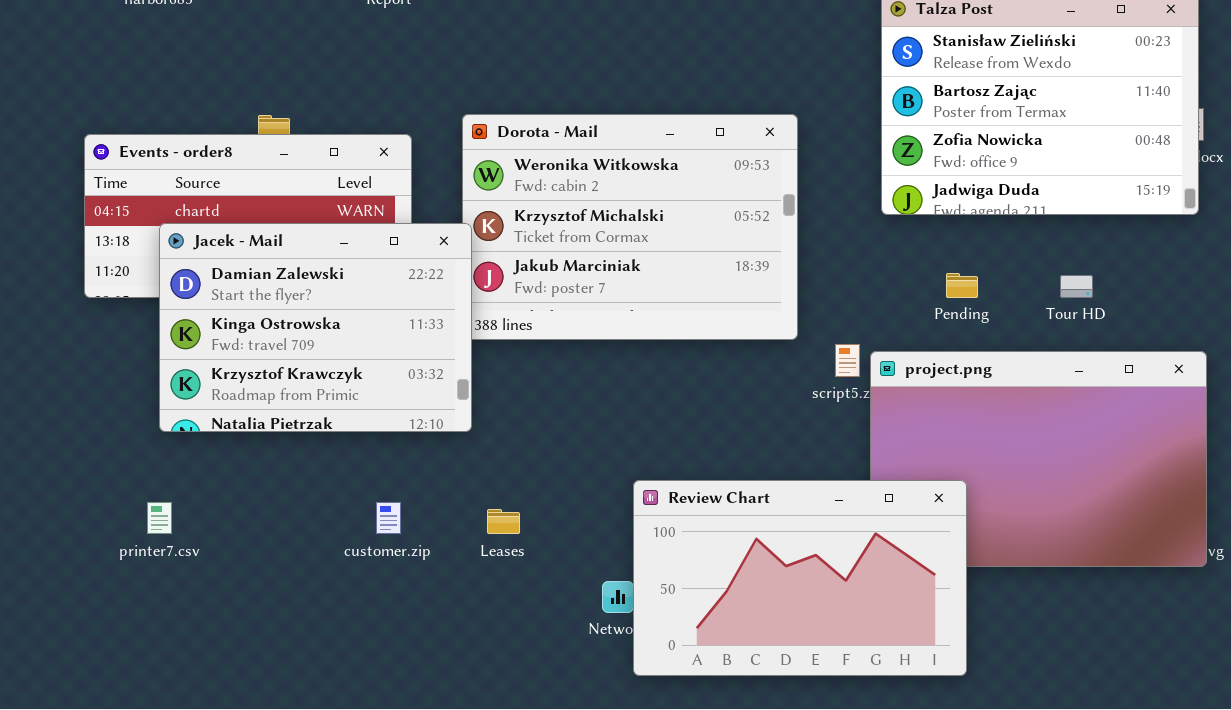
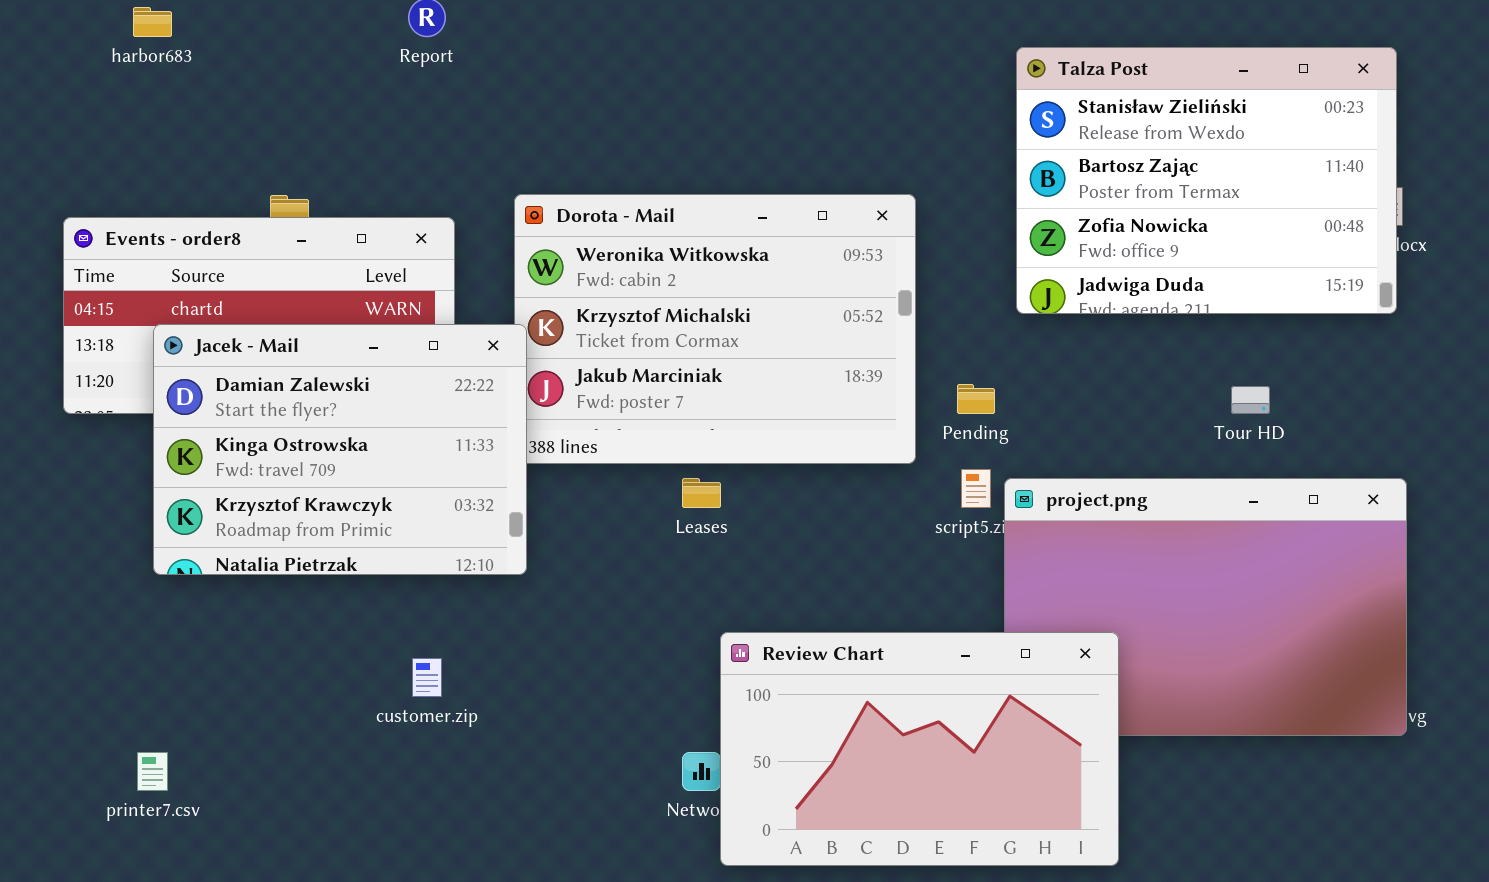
Pending: [946,273,978,298] -> [957,384,995,414], moved
printer7.csv: [147,502,172,534] -> [137,752,168,791], moved
Leases: [487,509,520,534] -> [682,478,721,508], moved

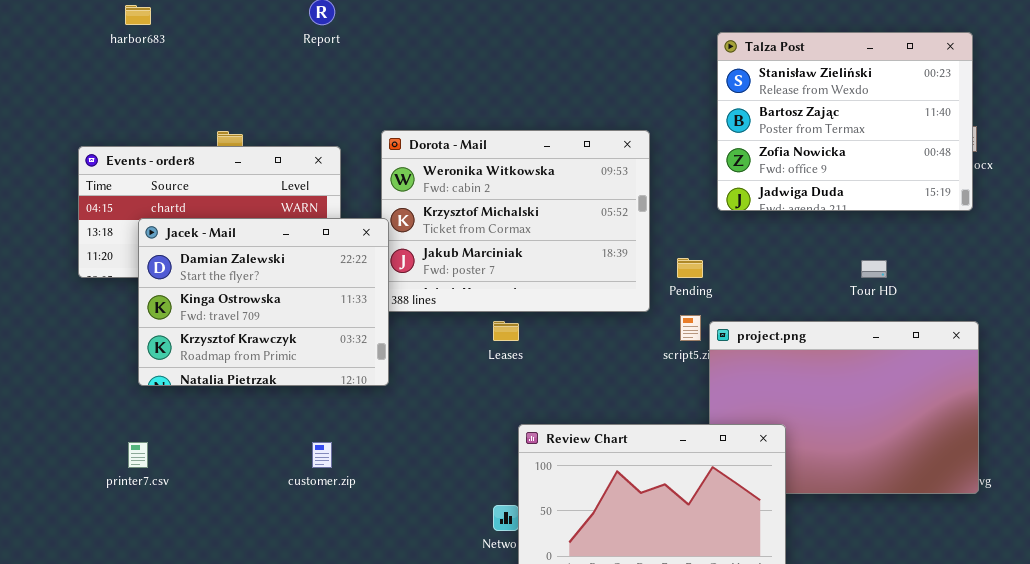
printer7.csv: [137,752,168,791] -> [128,442,148,468], moved

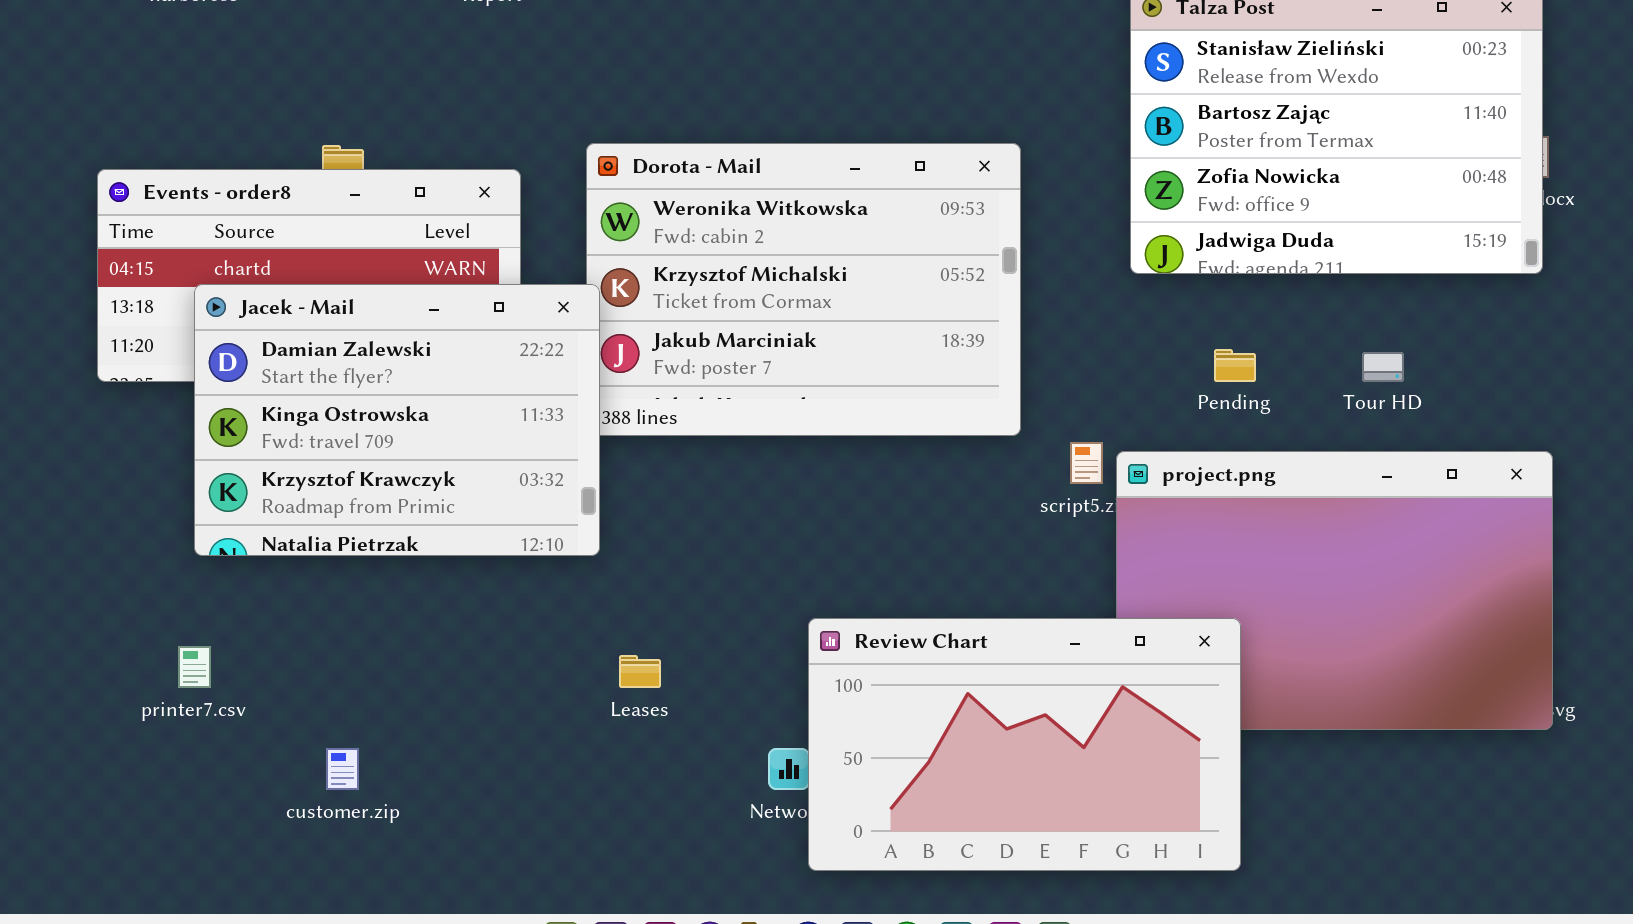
Pending: [677,258,703,278] -> [1214,349,1256,382], moved
Leases: [493,321,519,341] -> [619,655,661,688], moved
customer.zip: [312,442,332,468] -> [326,748,359,790], moved

